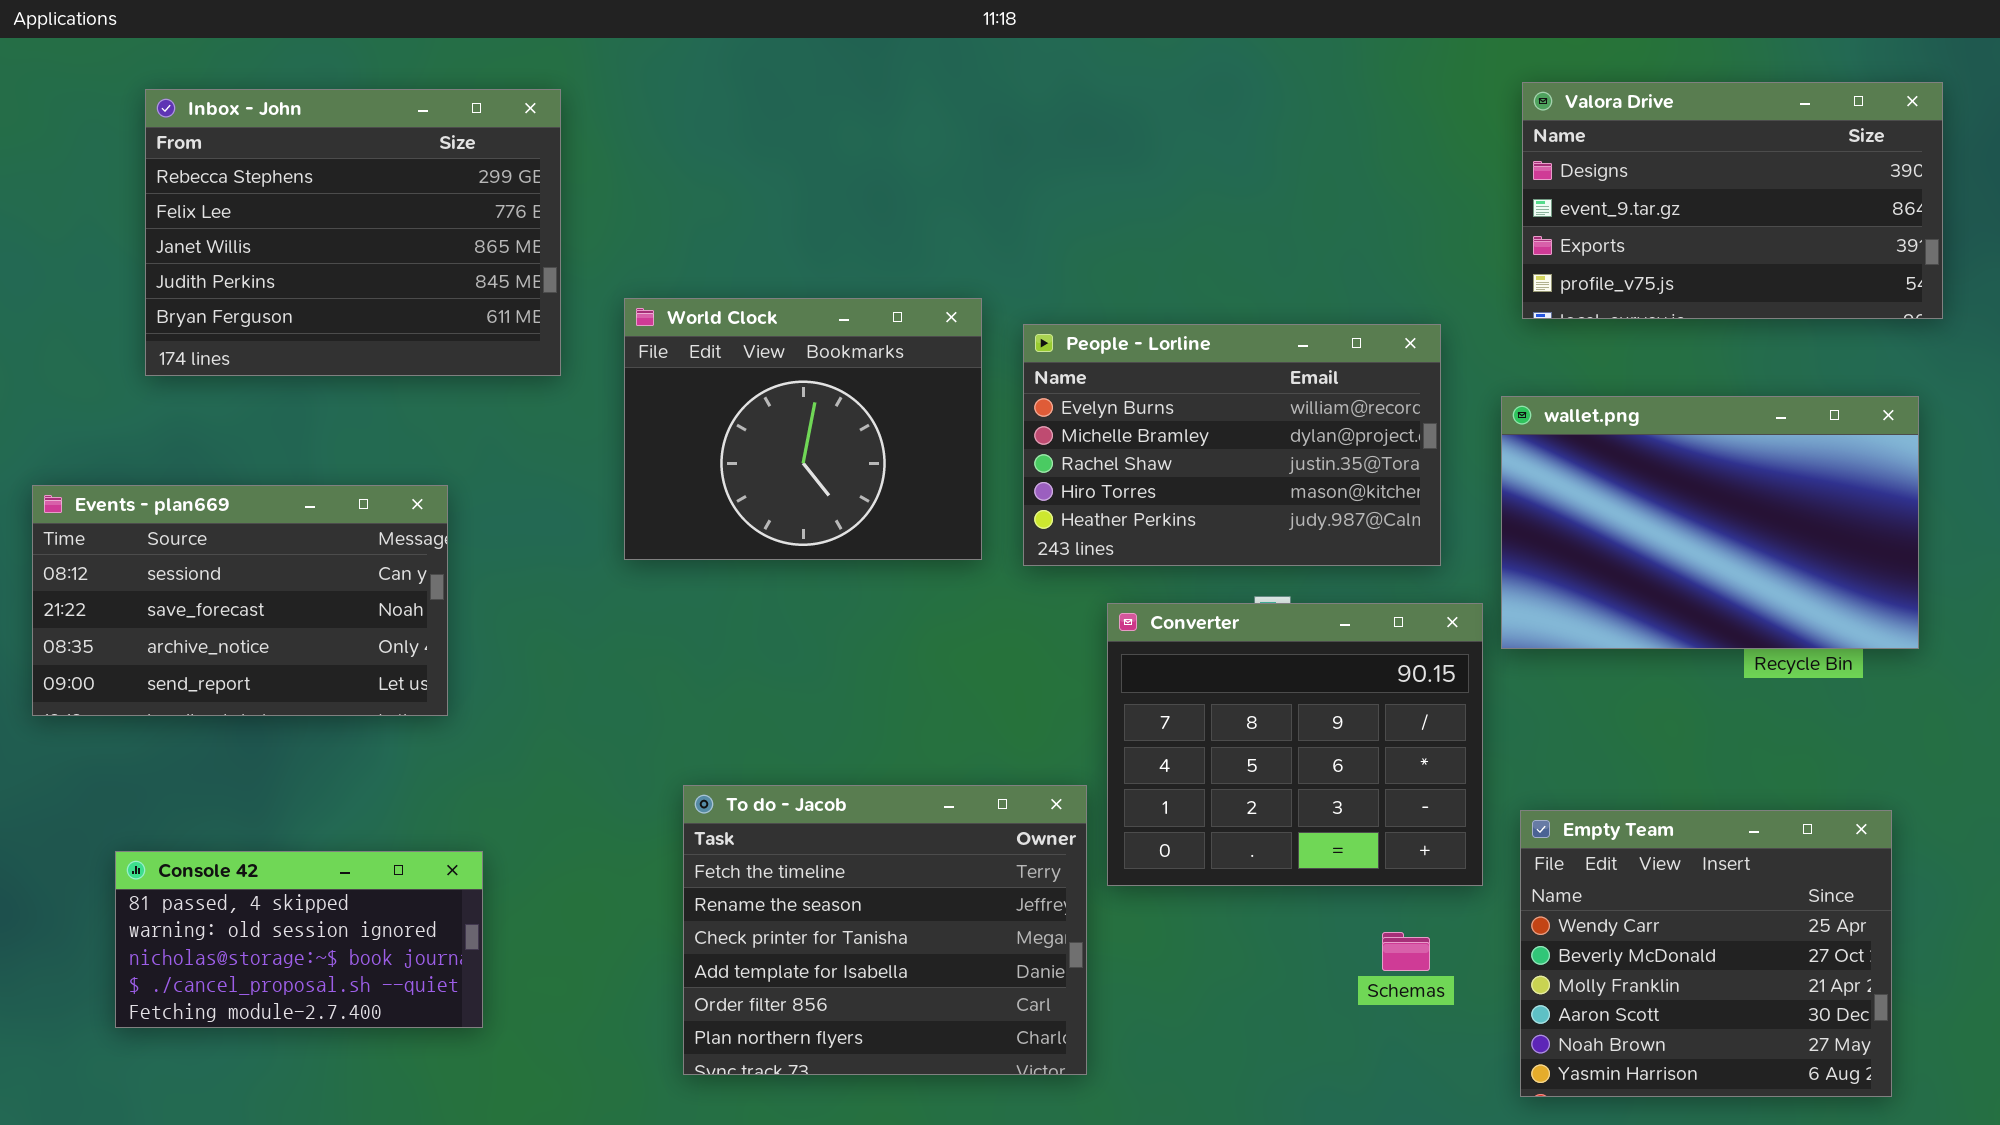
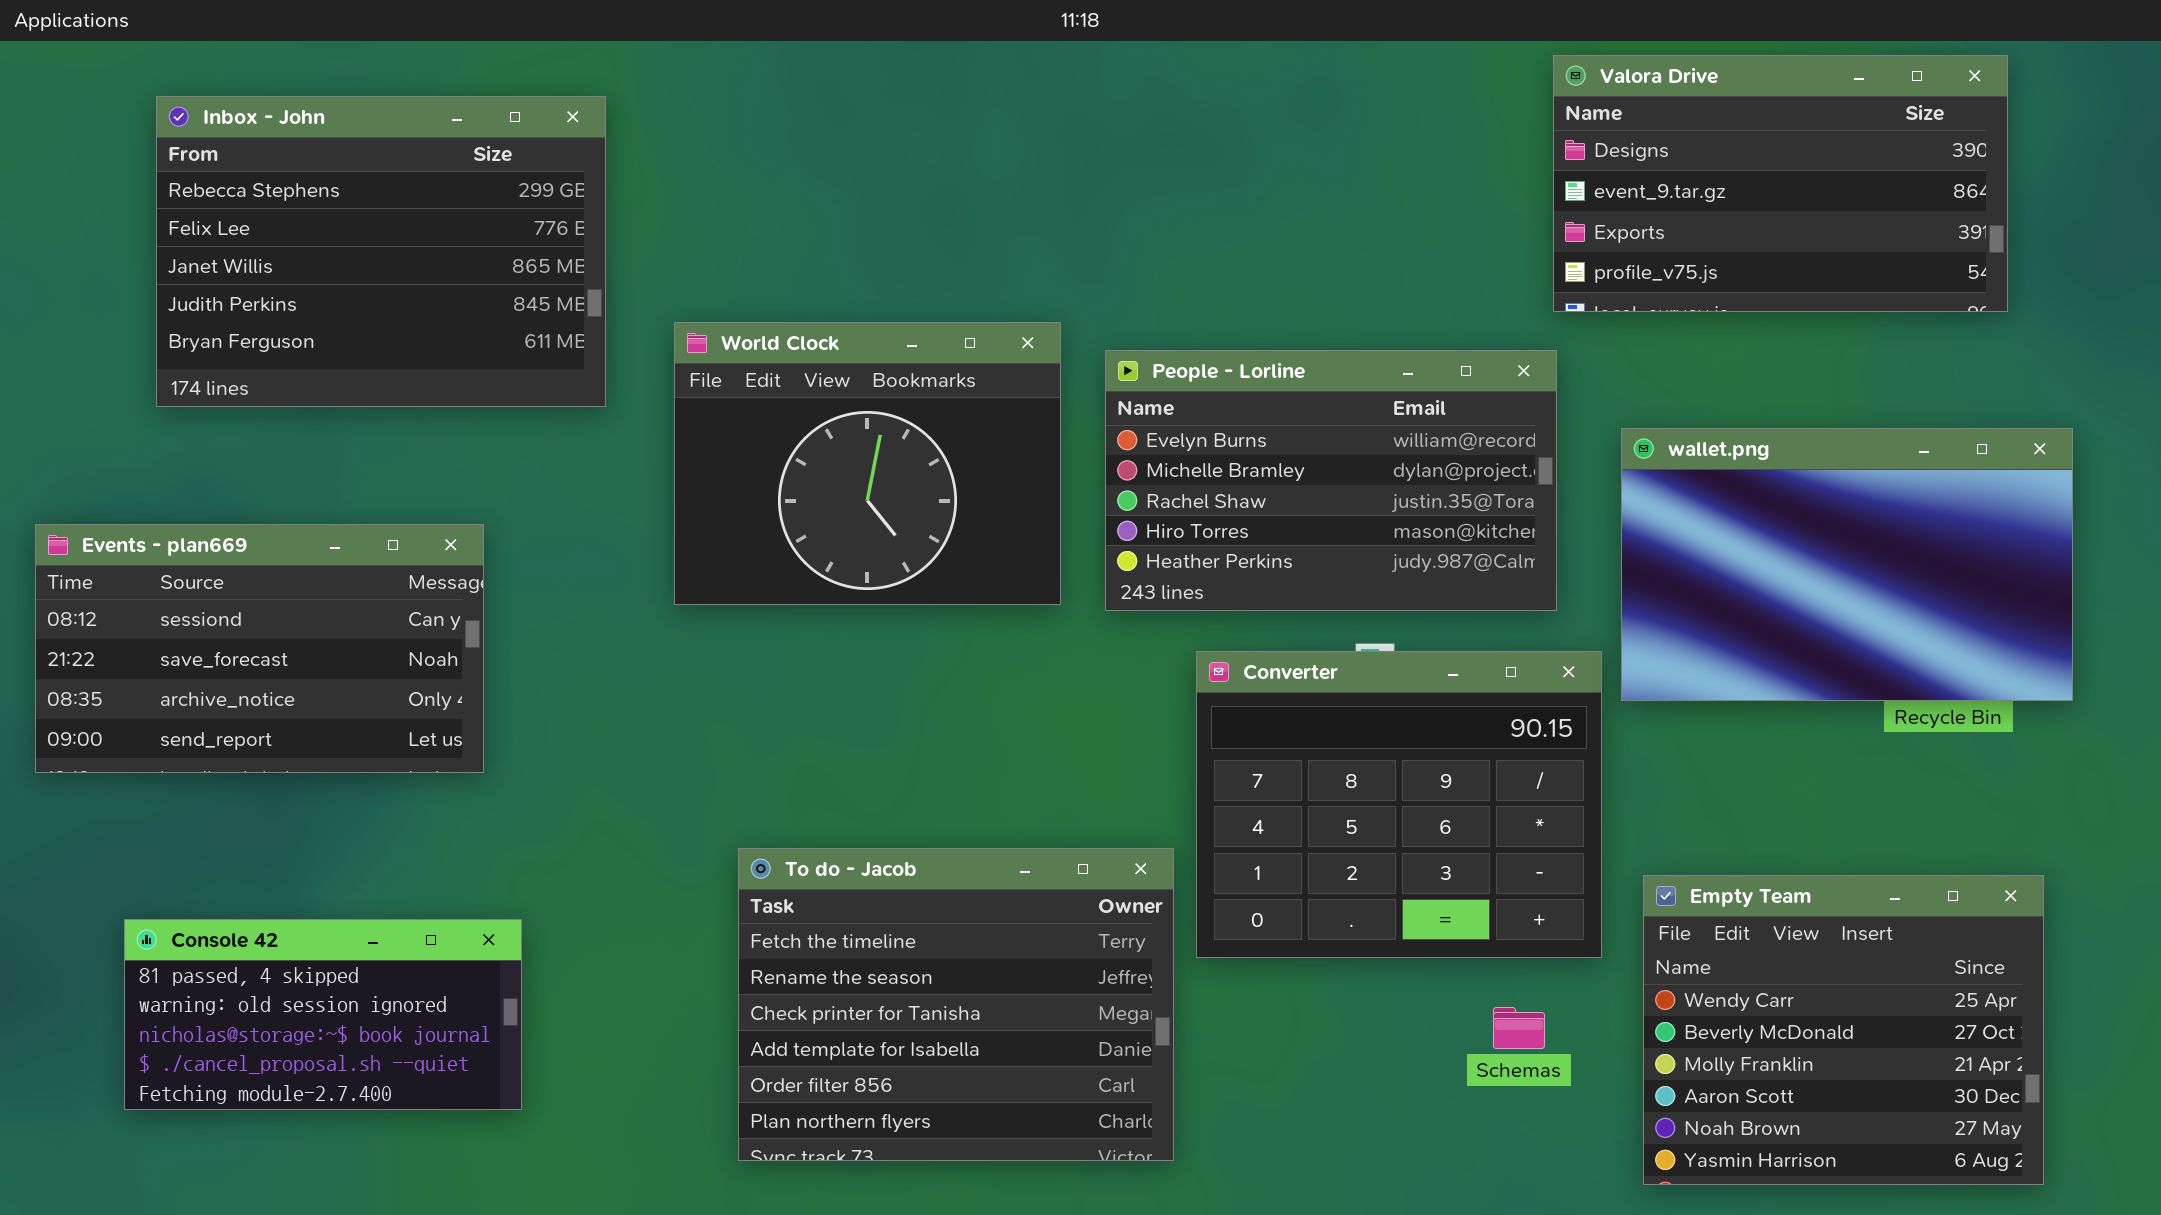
Valora Drive: [1522,82,1943,319] -> [1553,55,2008,312], moved

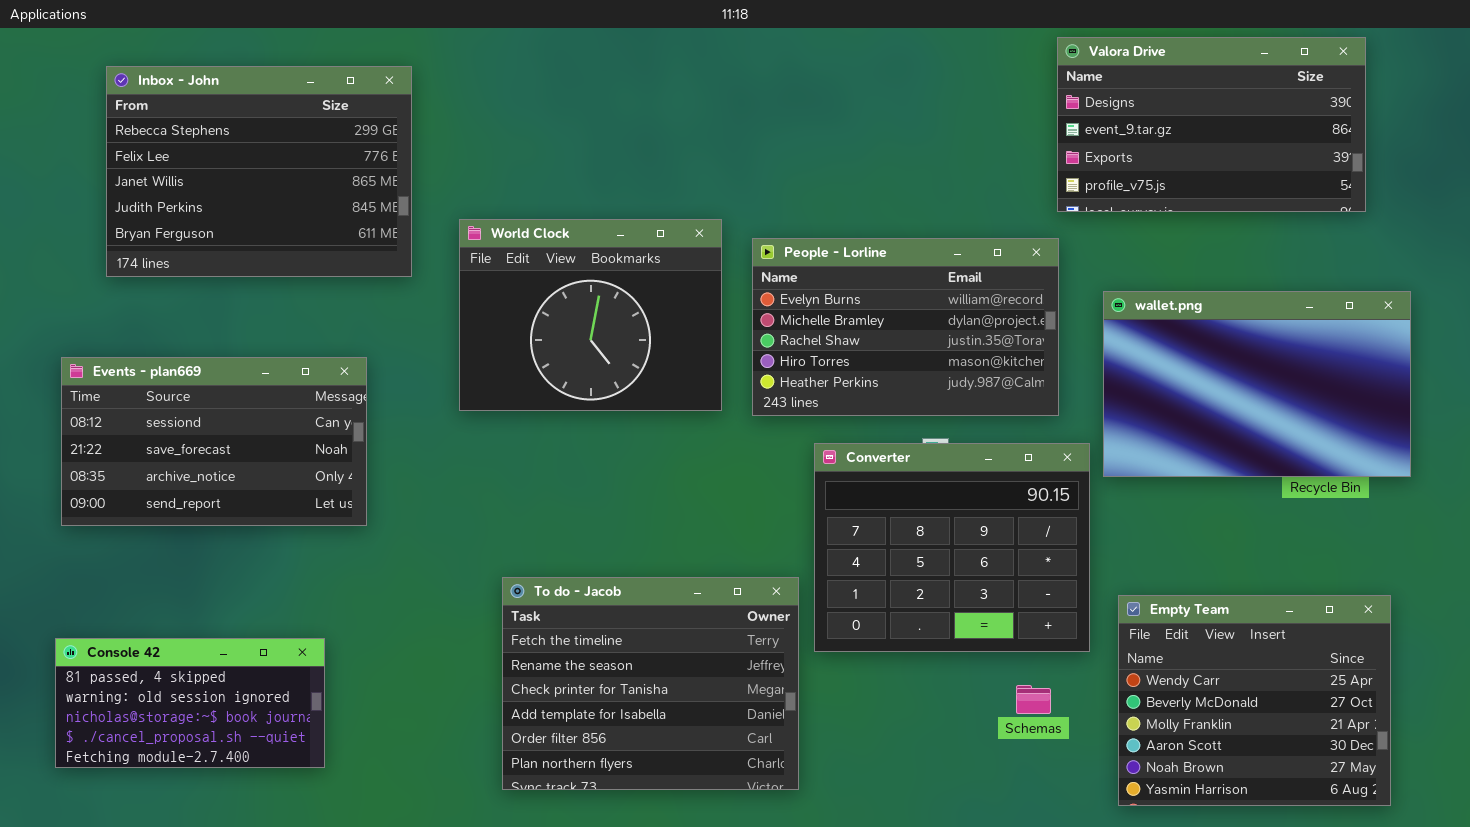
Events - plan669: [35,524,484,773] -> [61,357,367,526], moved
Console 42: [124,919,522,1110] -> [55,638,325,768], moved

